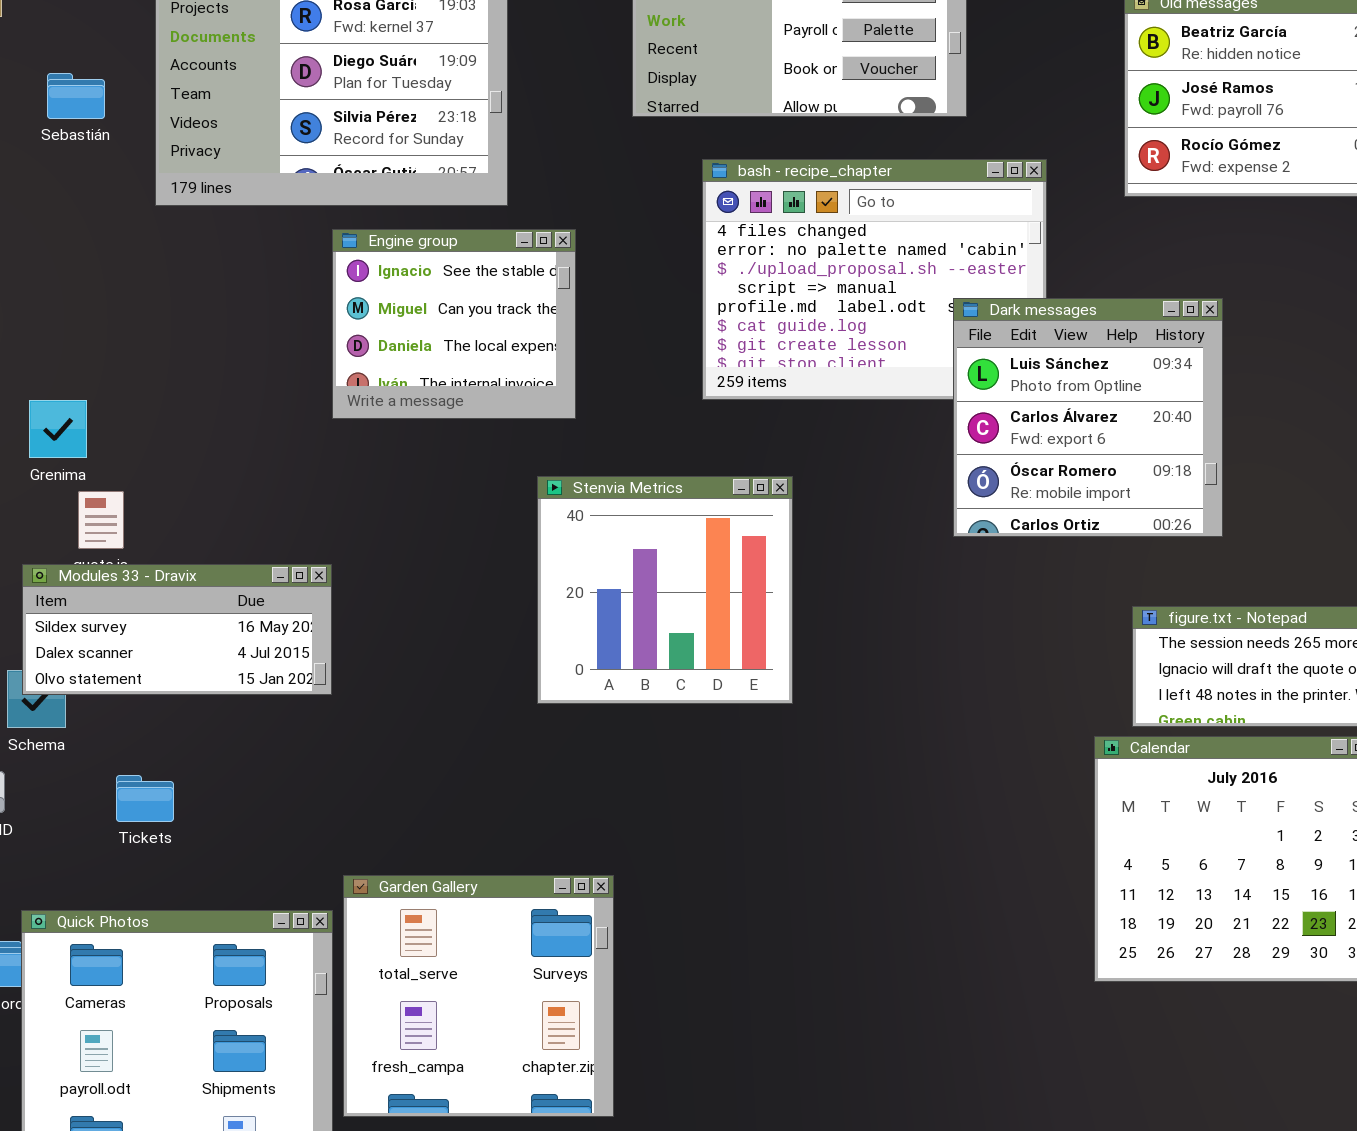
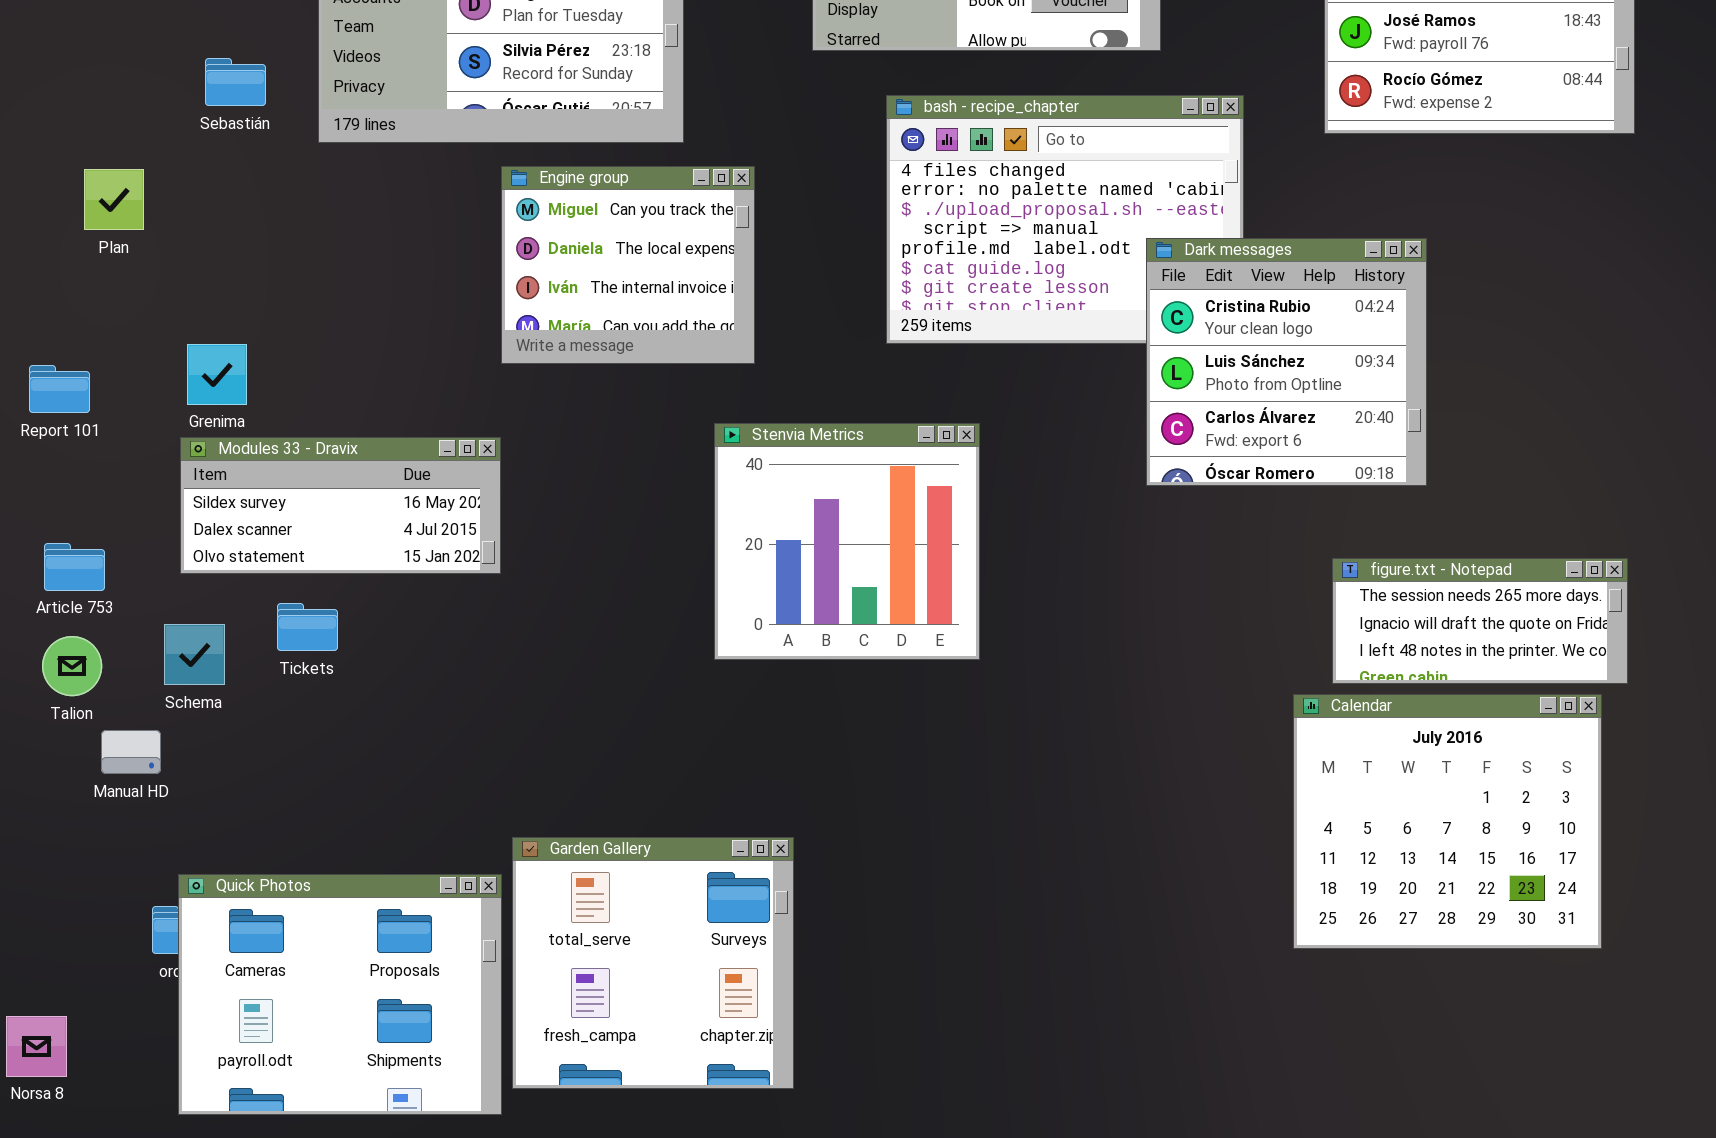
Sebastián: [47,73,105,119] -> [205,58,266,106], moved
Engine group: [332,229,576,419] -> [501,166,755,364], scrolled down 1 row
Dark messages: [953,298,1223,537] -> [1146,238,1427,486], scrolled up 1 row
Modules 33 - Dravix: [22,564,332,695] -> [180,437,501,574], moved
Tickets: [116,775,174,822] -> [277,603,338,651], moved

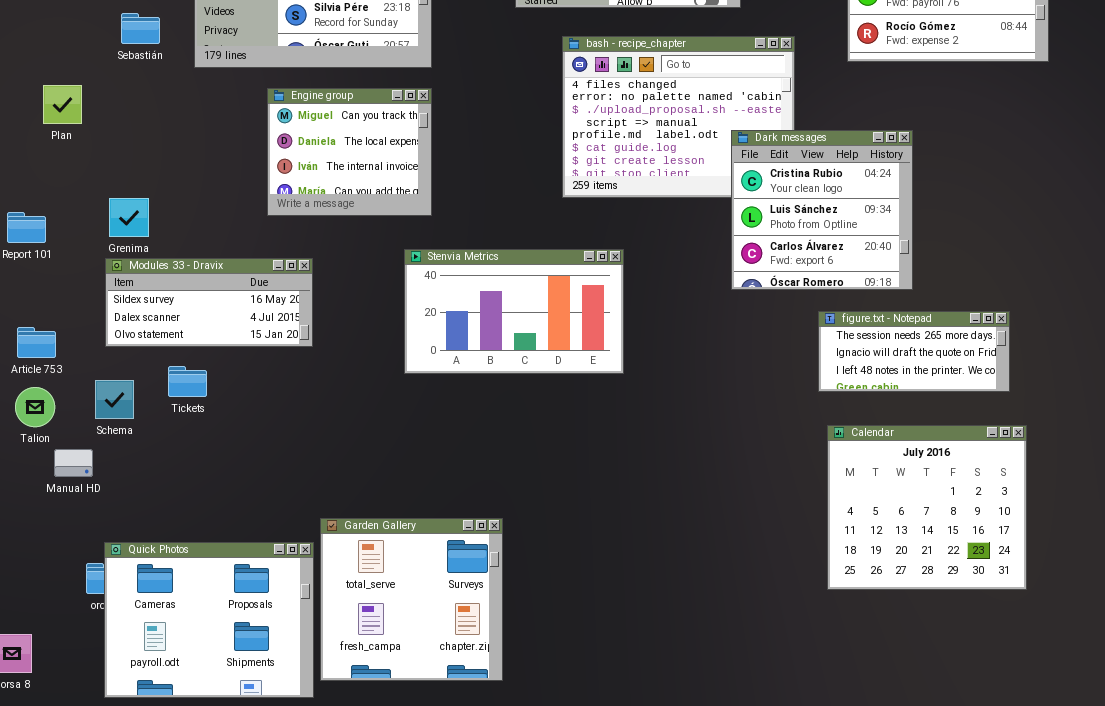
Engine group: [501,166,755,364] -> [267,88,432,216], moved
Stenvia Metrics: [714,423,980,660] -> [404,249,624,374], resized
figure.txt - Notepad: [1332,558,1628,684] -> [818,311,1010,392], moved

